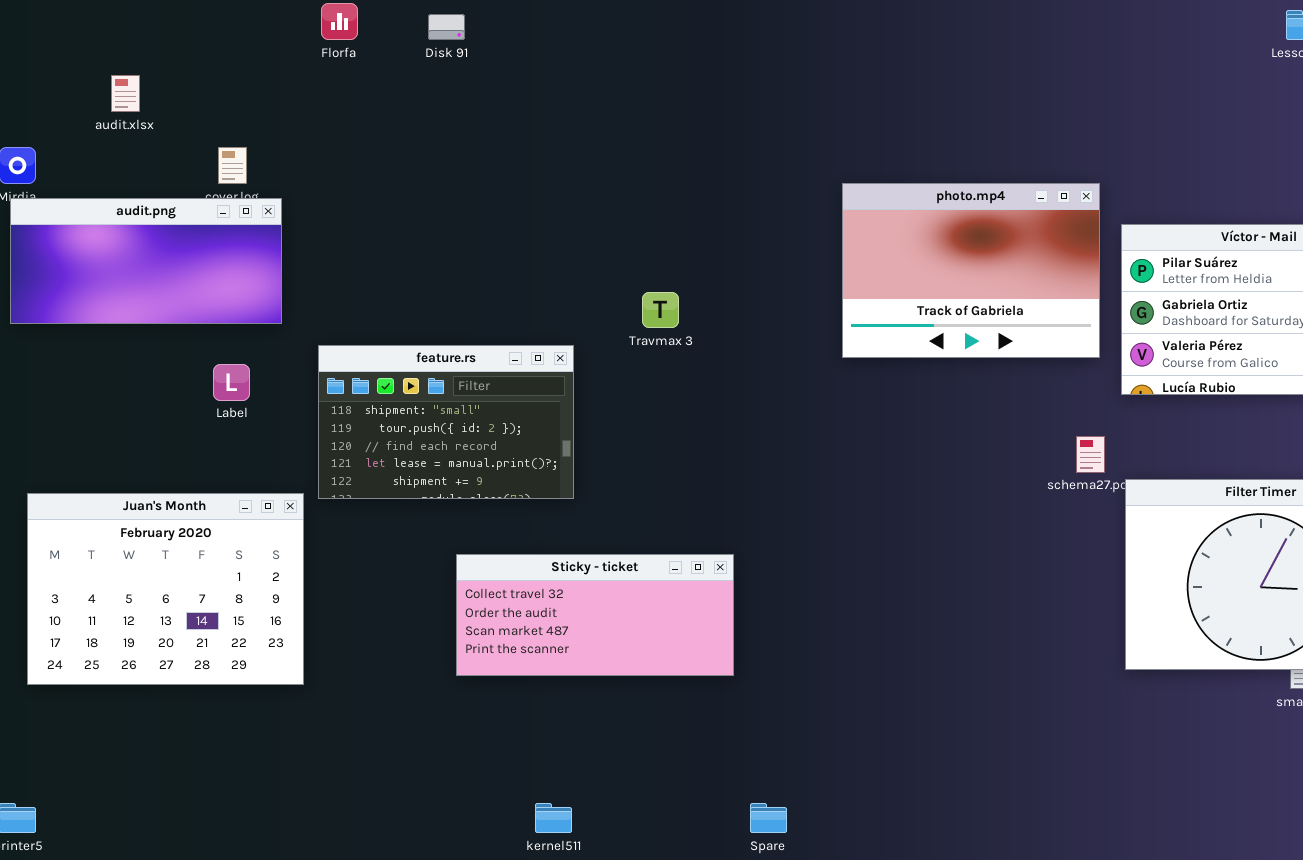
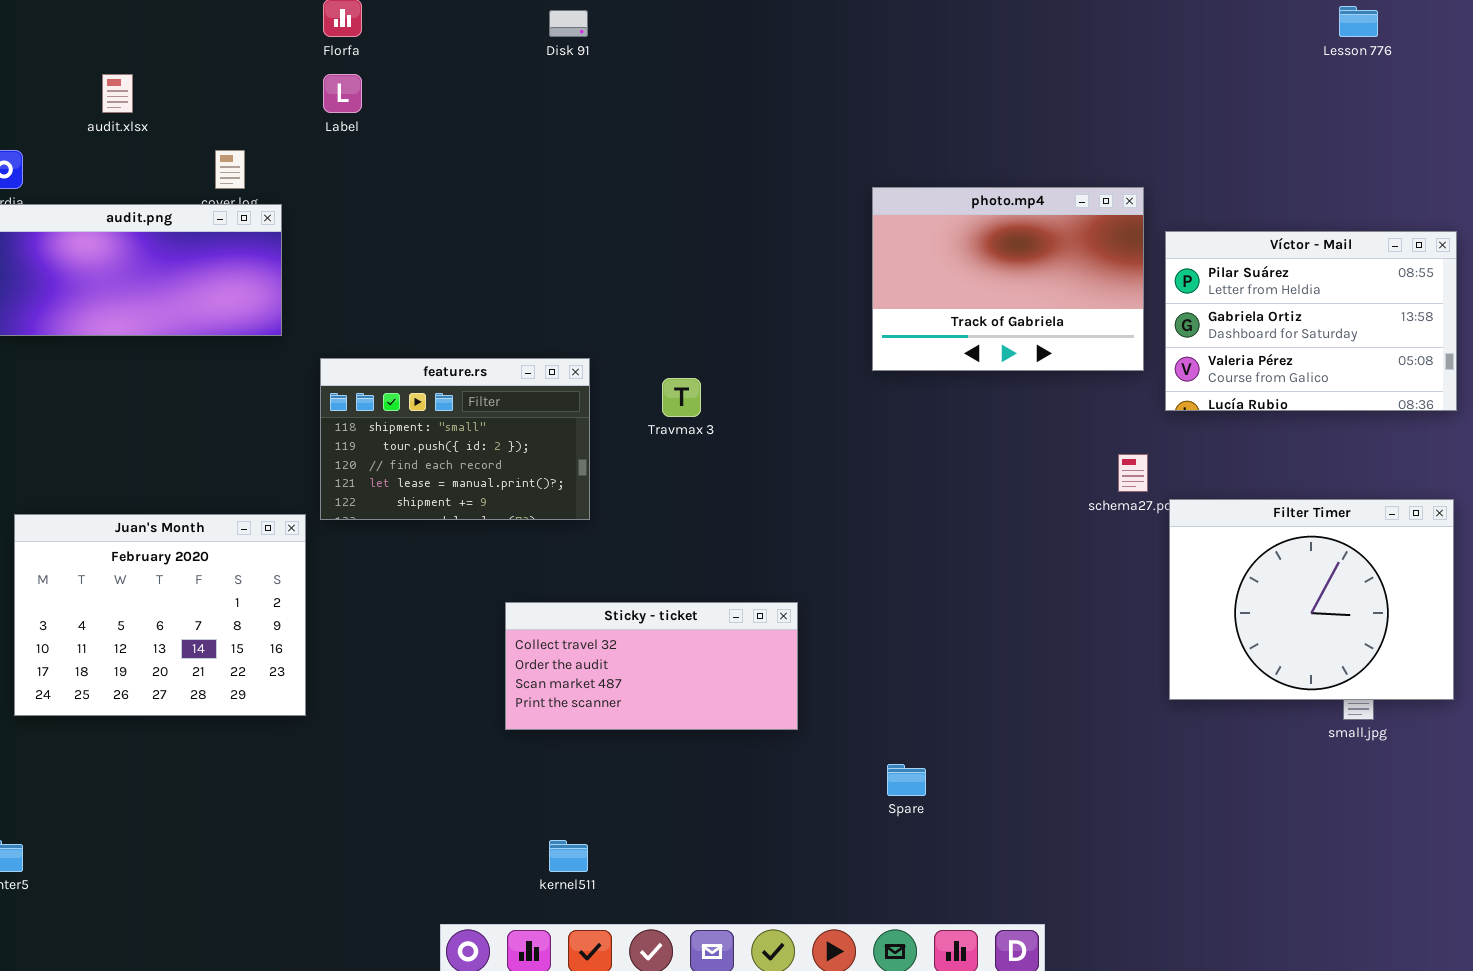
Disk 91: [428,14,465,40] -> [549,10,588,37], moved
Travmax 3: [642,292,679,328] -> [662,378,701,417], moved
Label: [213,364,250,401] -> [323,74,362,113], moved
Sticky - ticket: [456,554,734,676] -> [505,602,798,730], moved
Spare: [750,803,787,833] -> [887,764,926,796], moved

